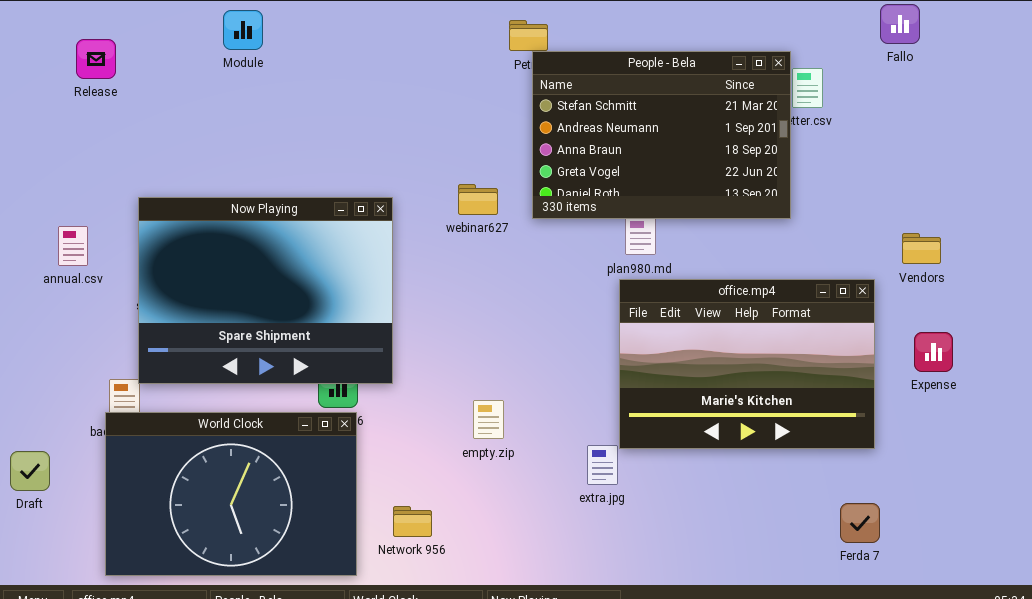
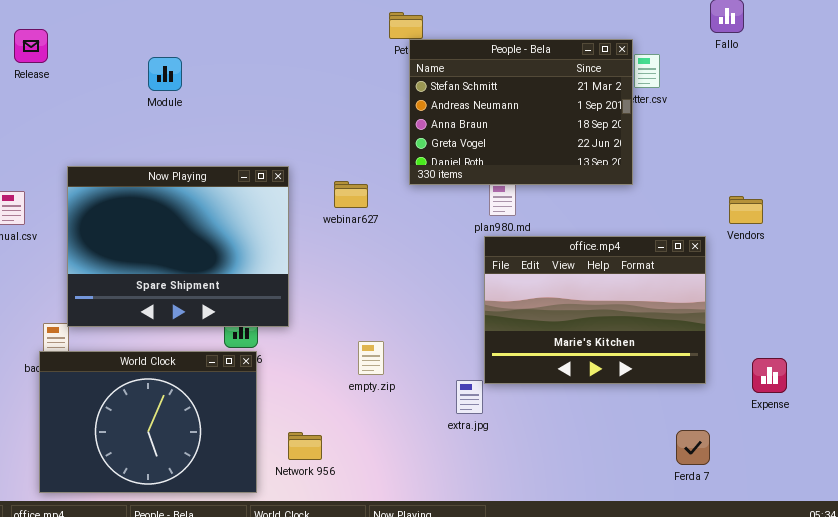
Module: [223,10,263,50] -> [148,57,182,91], moved
webinar627: [458,184,498,215] -> [334,181,368,208], moved
Expense: [914,332,953,372] -> [752,358,787,393], moved

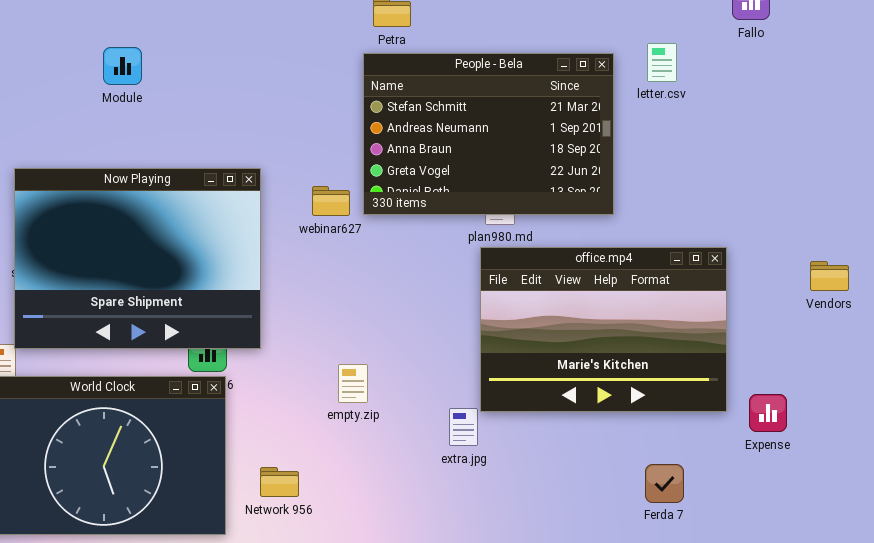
People - Bela: [409,39,633,185] -> [363,53,614,215], moved
Vendors: [729,196,763,224] -> [810,261,849,291], moved
Expense: [752,358,787,393] -> [749,394,787,432], moved
Ferda 7: [676,430,710,465] -> [645,464,684,503], moved

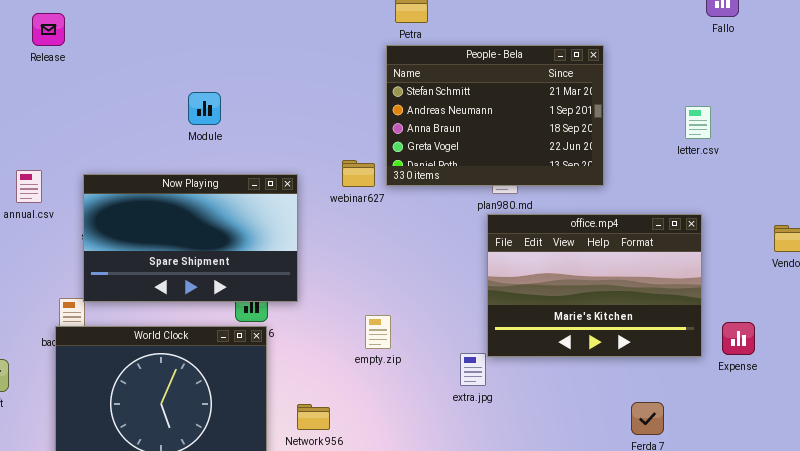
letter.csv: [647,43,677,82] -> [685,106,711,139], moved
Module: [103,47,142,85] -> [188,92,221,125], moved
Now Playing: [14,168,261,349] -> [83,174,298,302], resized
Expense: [749,394,787,432] -> [722,322,755,355], moved

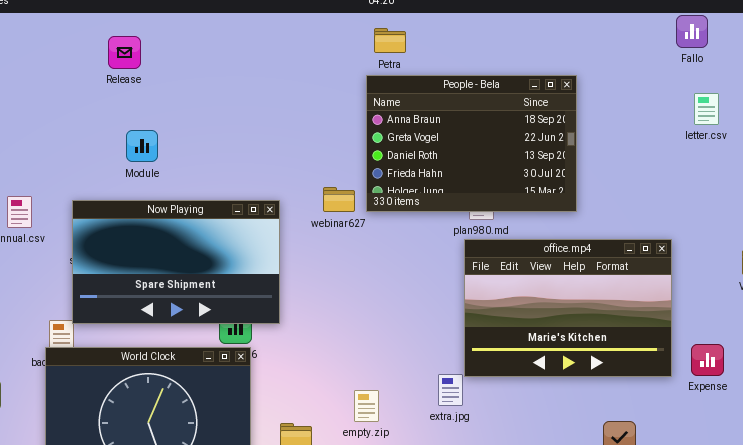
Release: [32,13,65,46] -> [108,36,141,69], moved
People - Bela: [386,45,604,186] -> [366,75,577,212], scrolled down 2 rows
Module: [188,92,221,125] -> [126,130,158,162], moved
letter.csv: [685,106,711,139] -> [694,93,719,125], moved
empty.zip: [365,315,391,349] -> [354,390,379,422], moved

